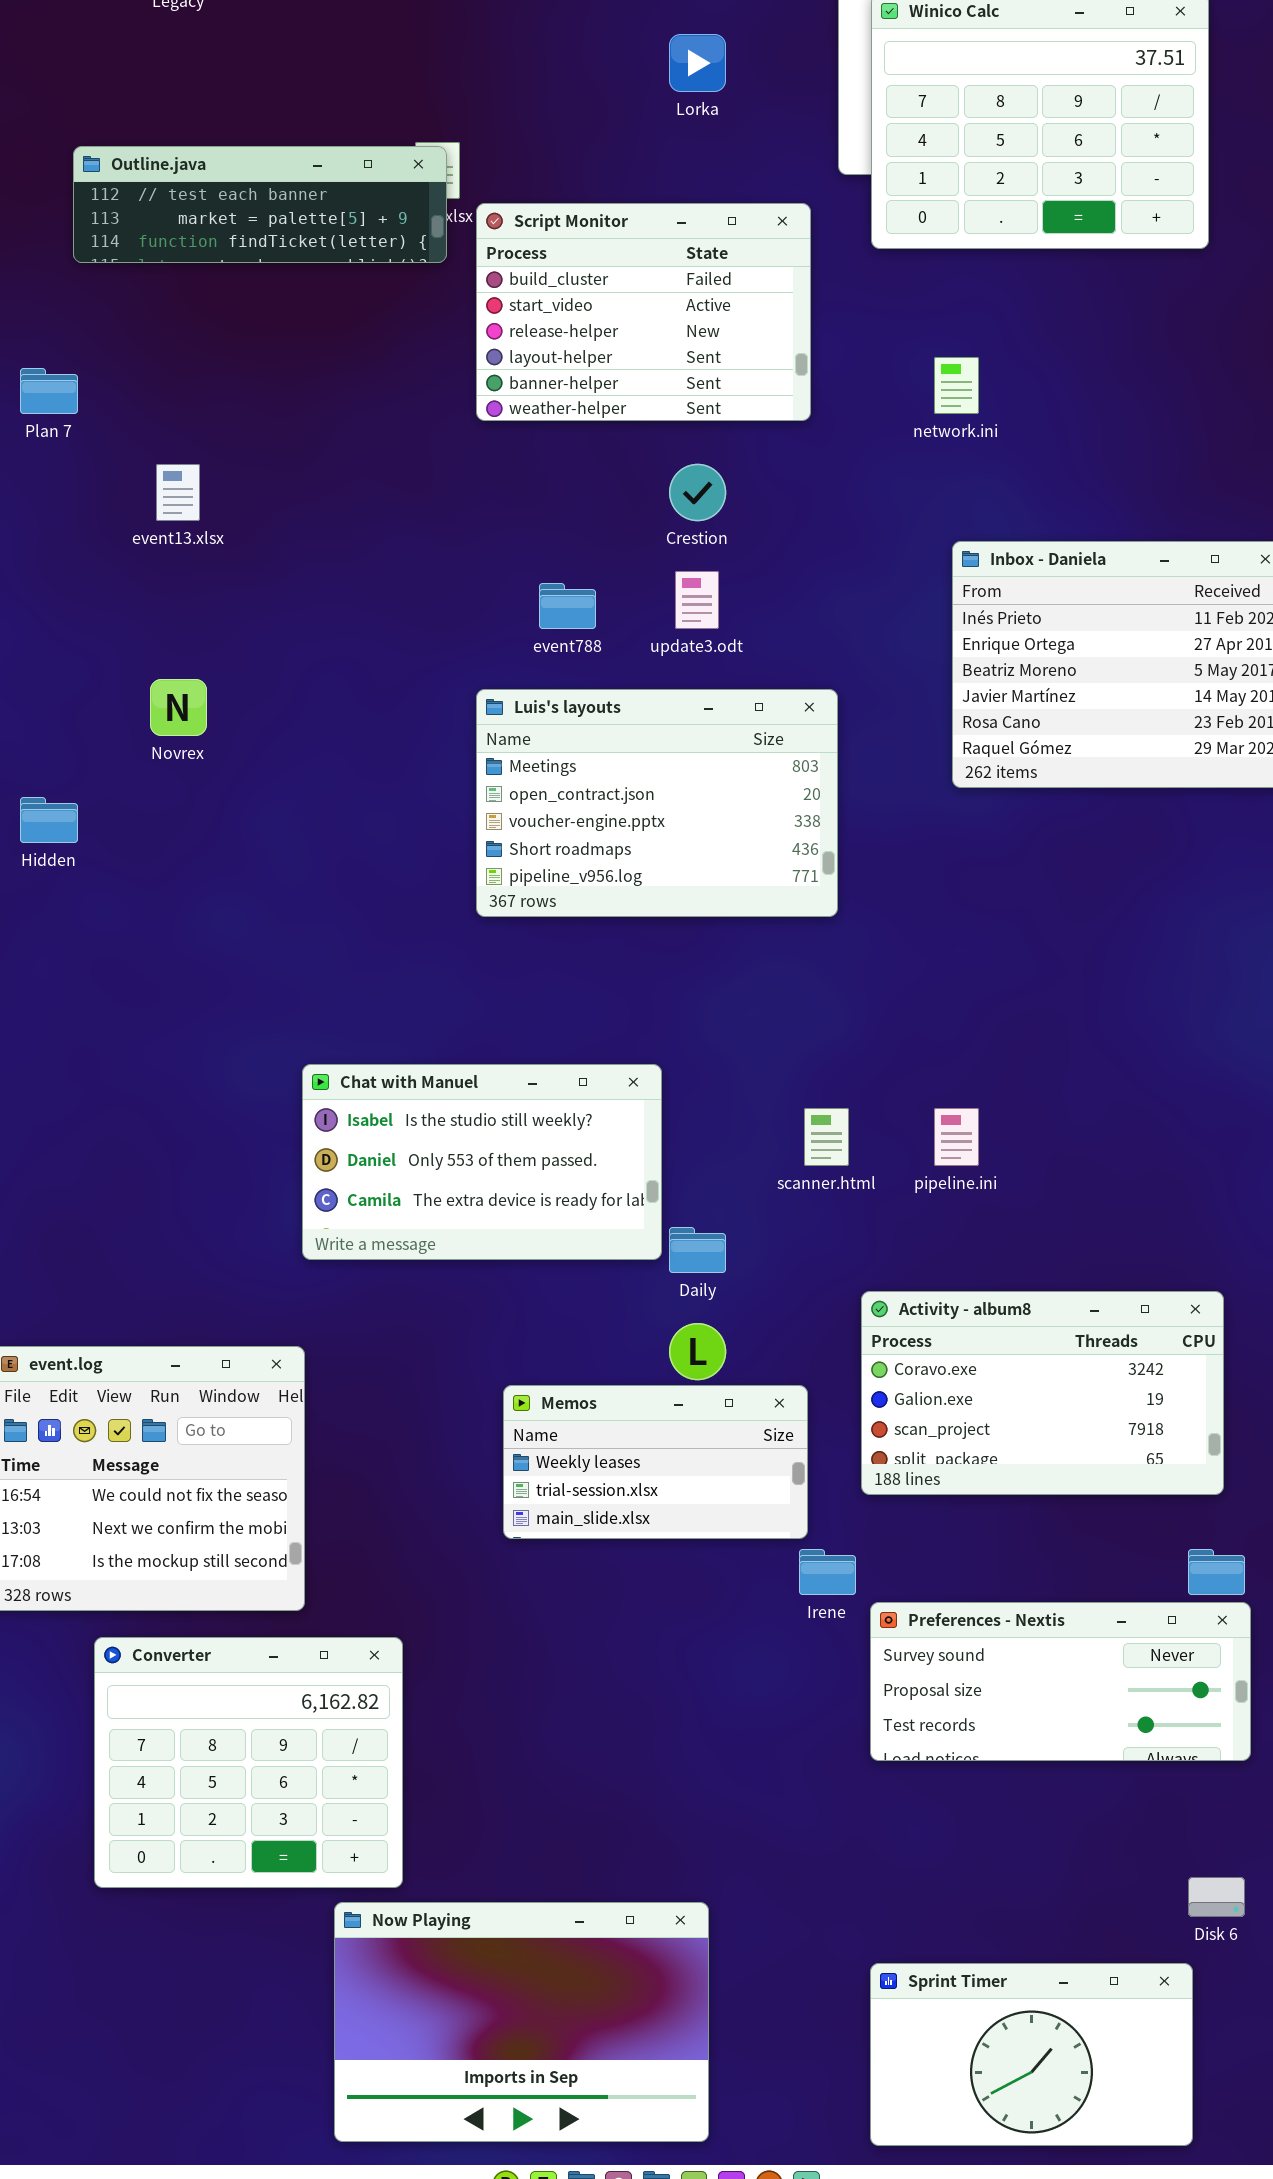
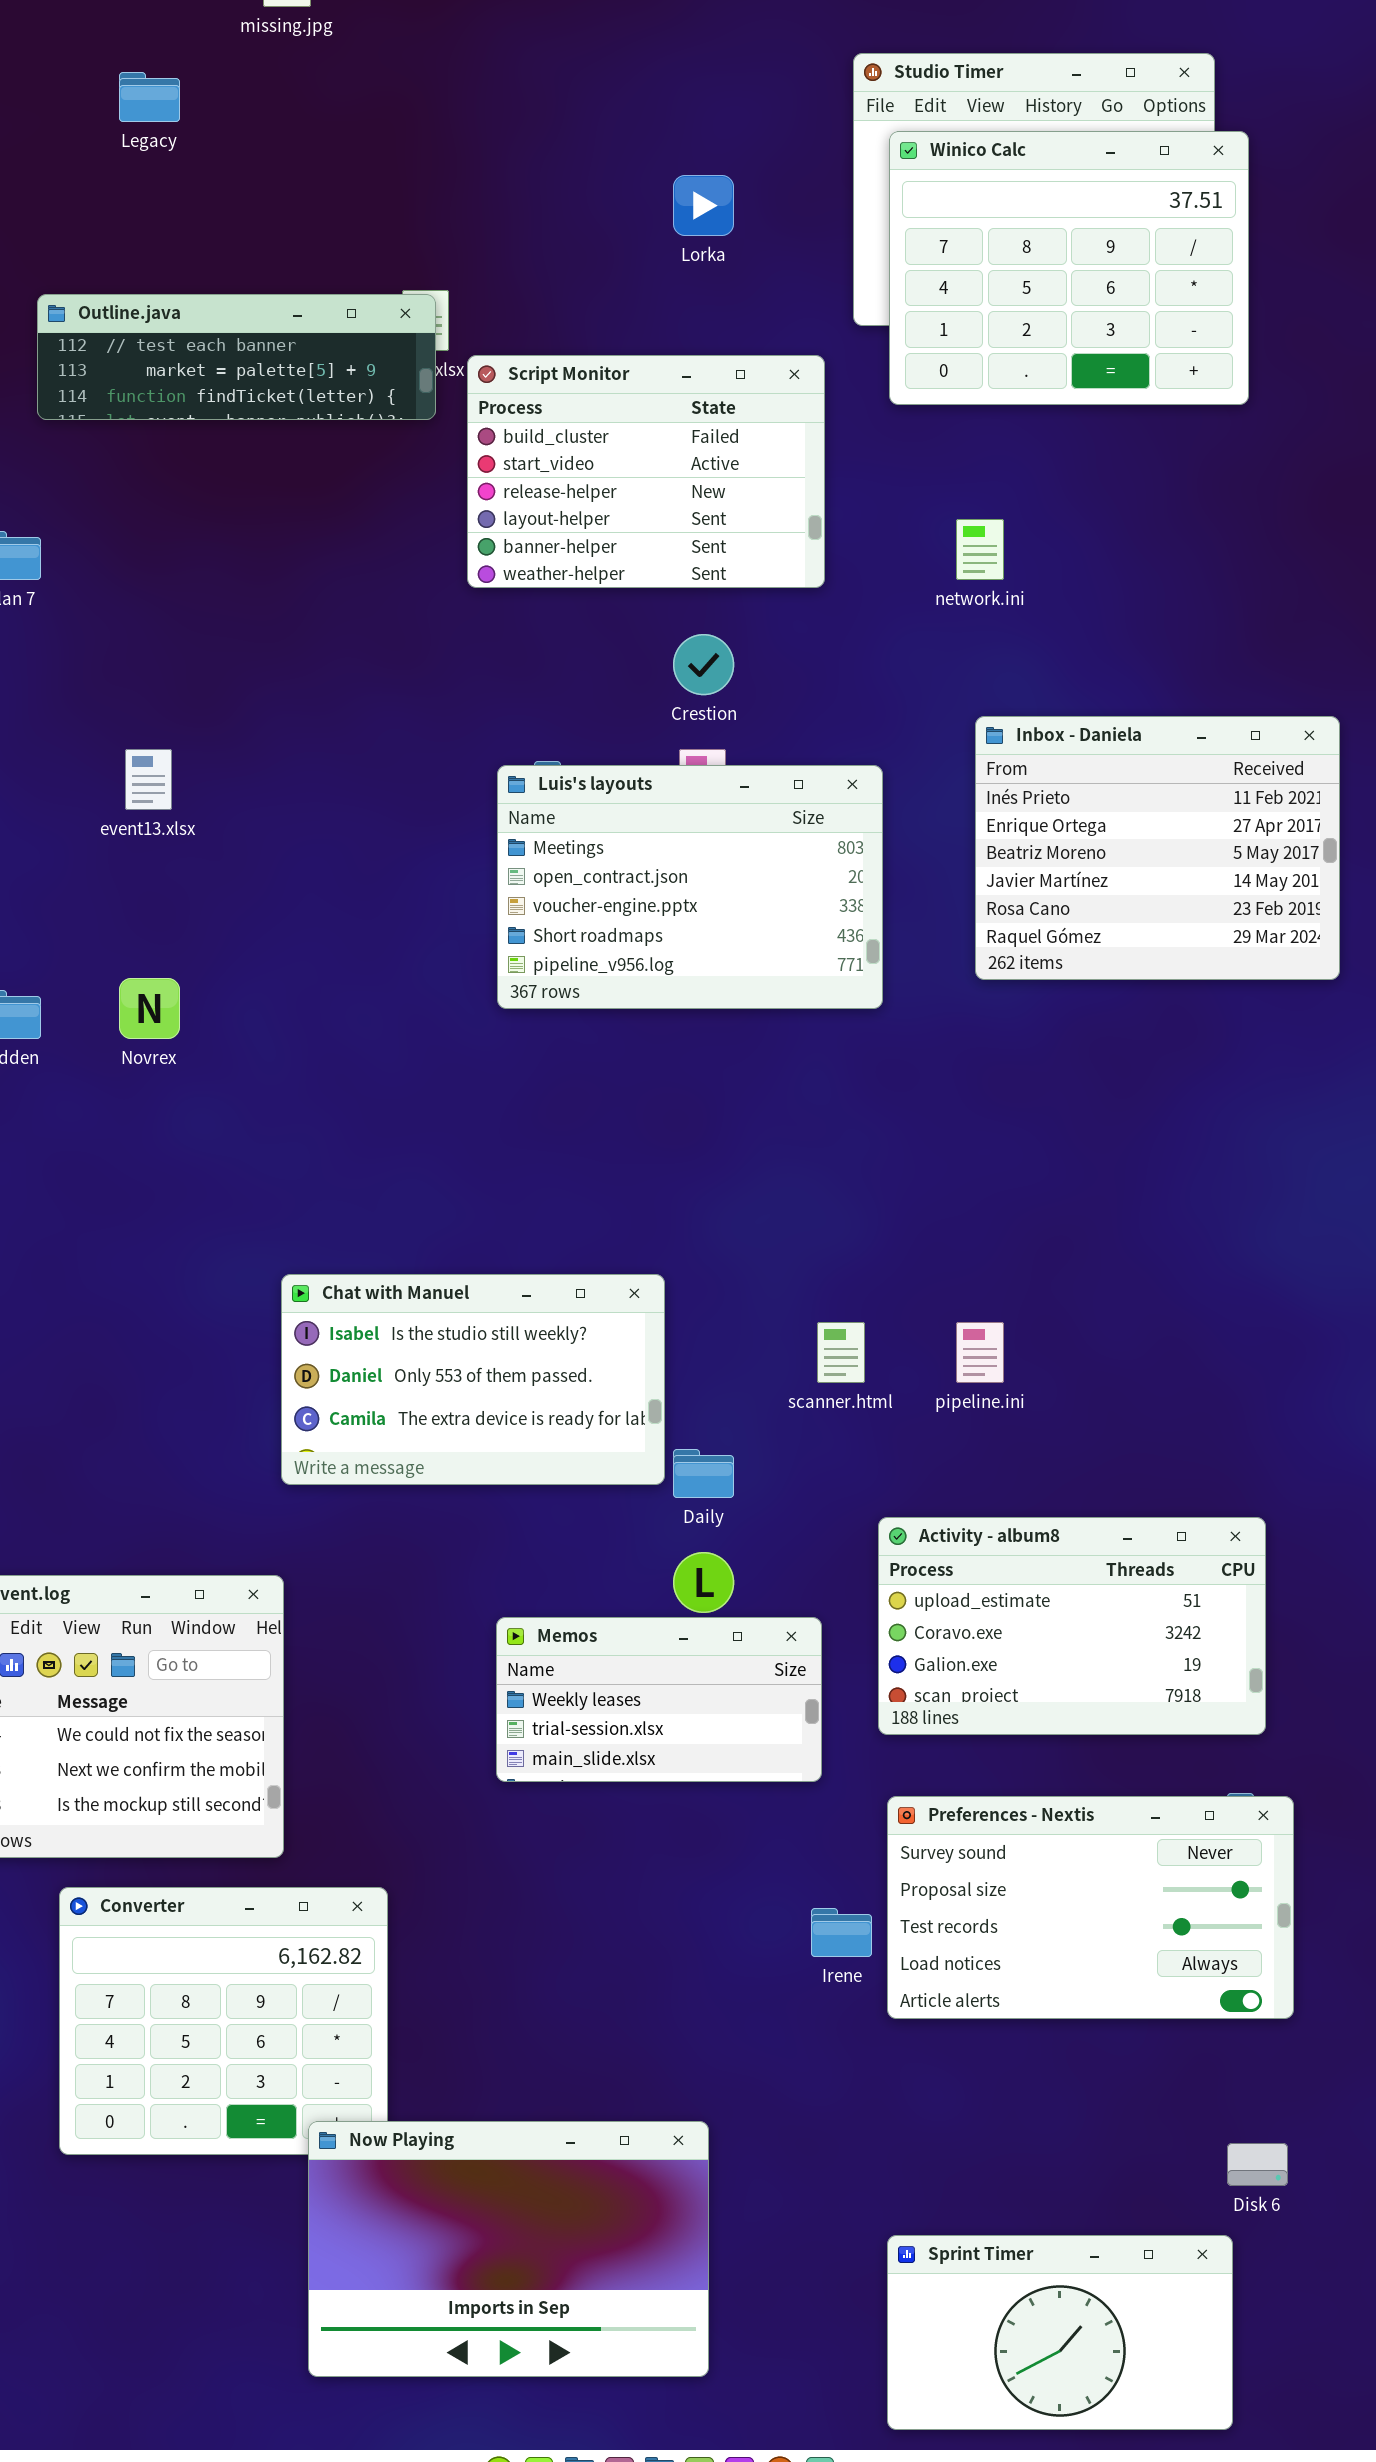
event13.xlsx: [156,464,200,521] -> [125,749,172,810], moved
Novrex: [150,679,207,736] -> [119,978,180,1039], moved
Luis's layouts: [476,689,838,917] -> [497,765,883,1009], moved
Activity - album8: [861,1291,1224,1495] -> [878,1517,1266,1735], scrolled up 1 row
Irene: [799,1549,856,1595] -> [811,1908,872,1957], moved
Preferences - Nextis: [870,1602,1251,1761] -> [887,1796,1294,2019], resized
Now Playing: [334,1902,709,2142] -> [308,2121,709,2377], moved

